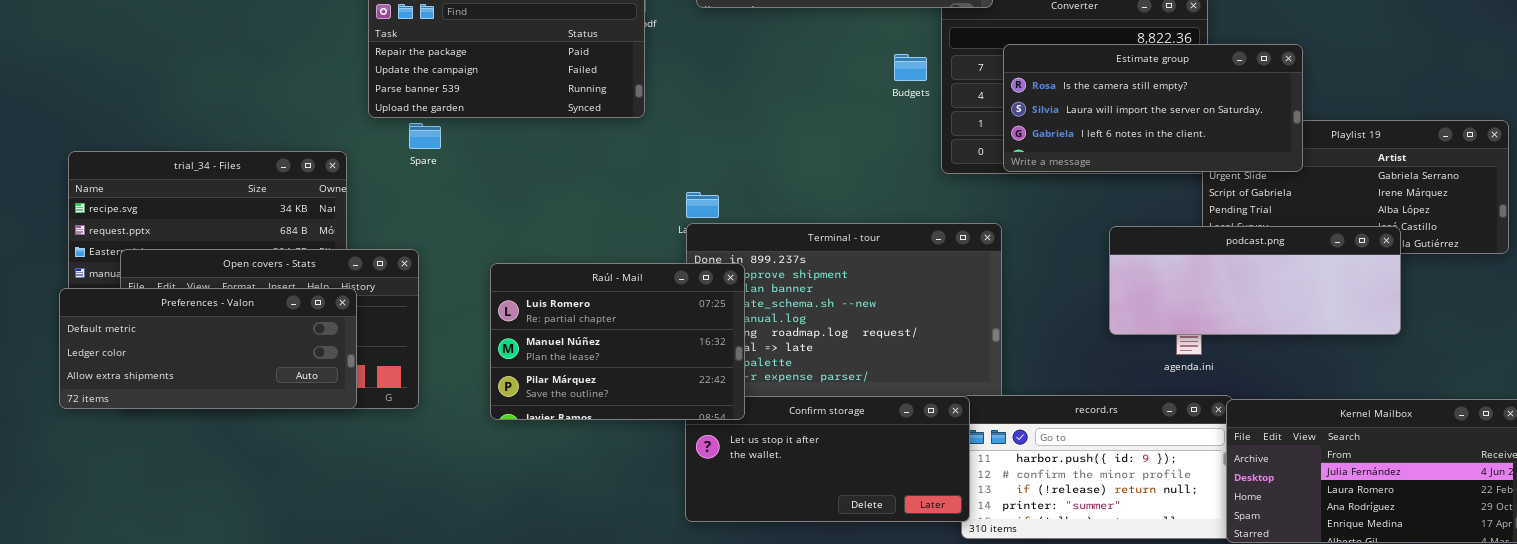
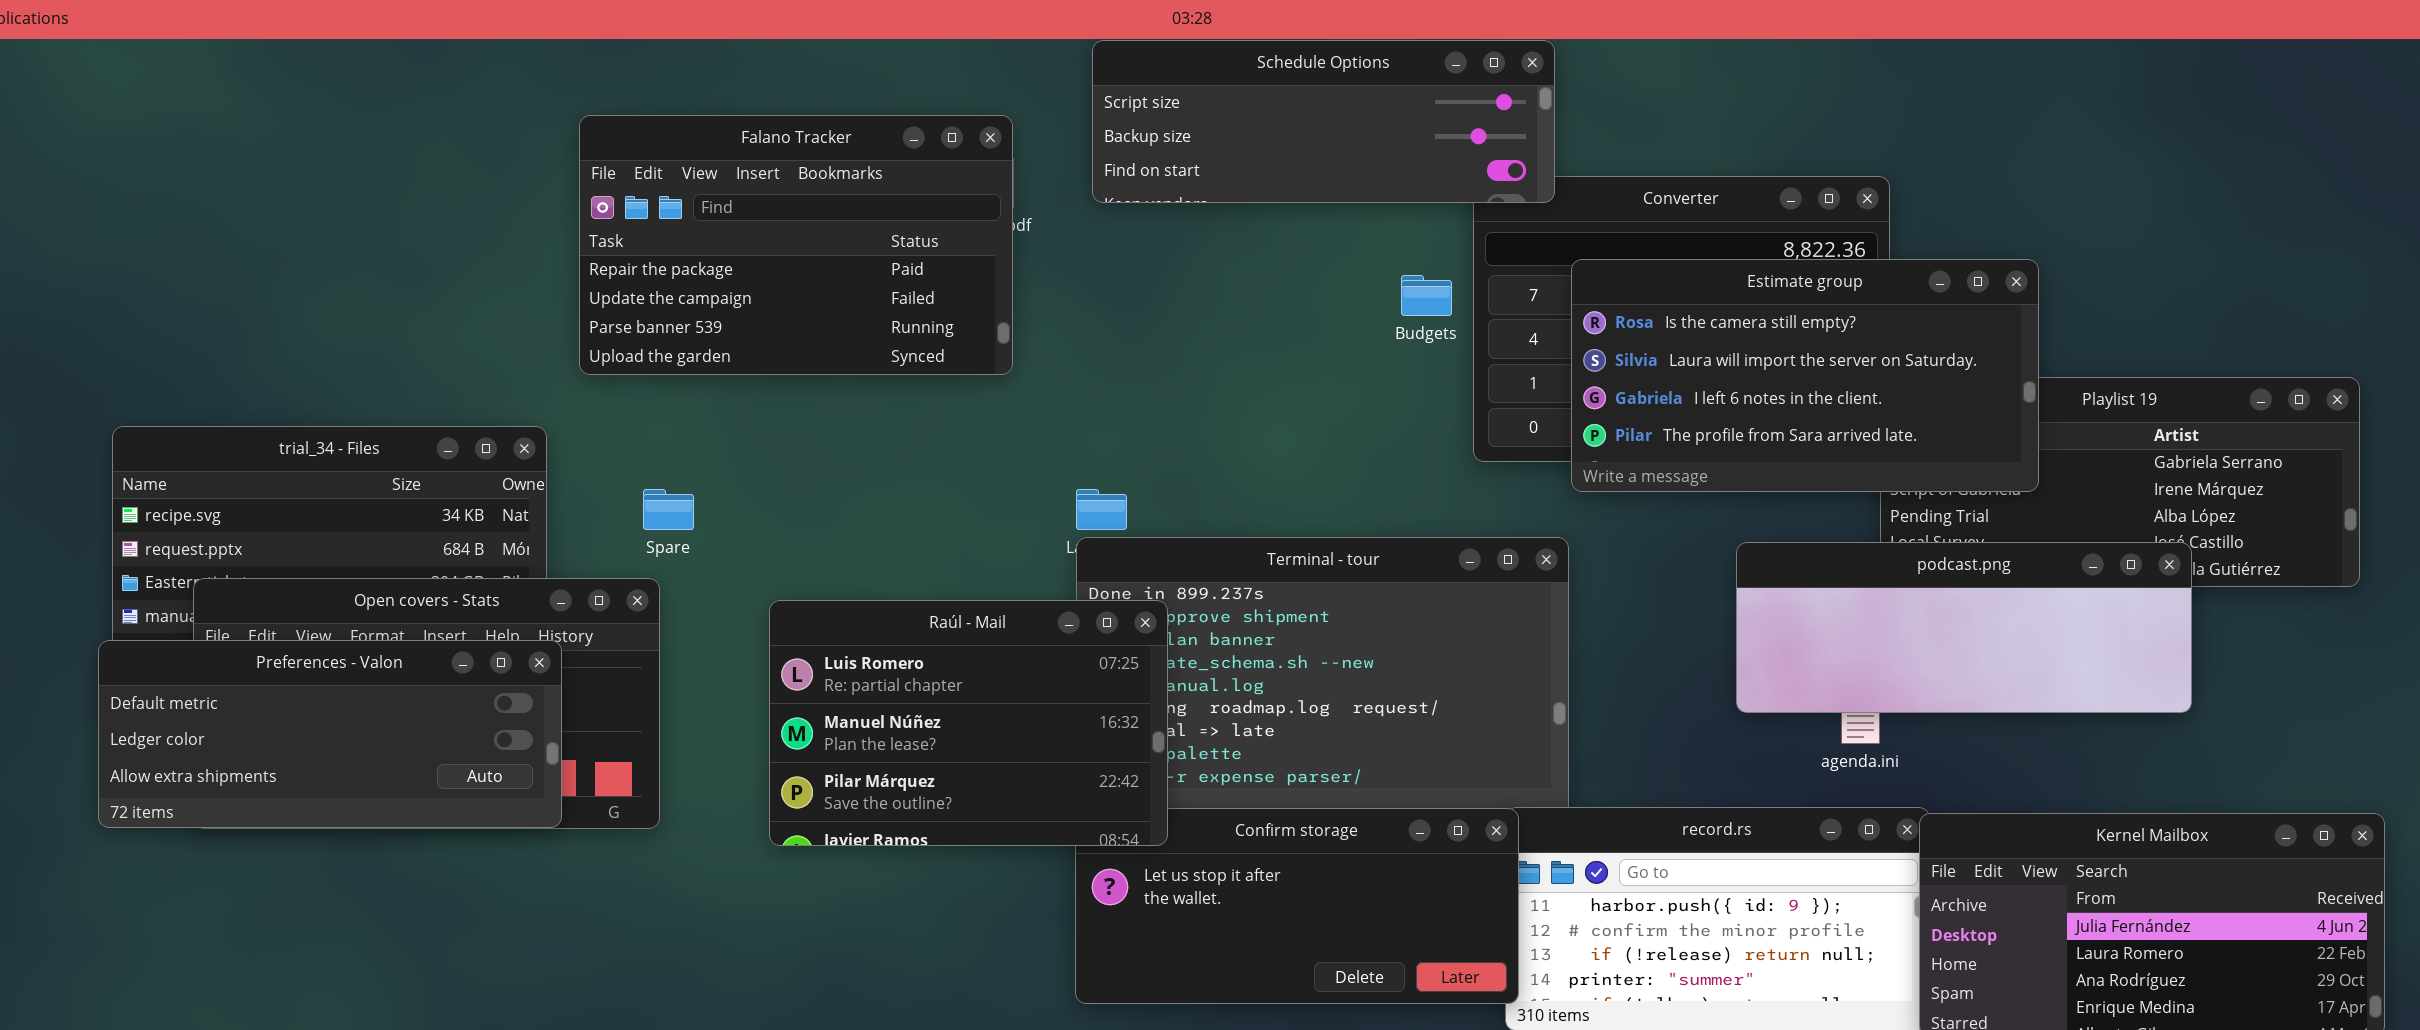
Estimate group: [1003,44,1303,172] -> [1571,259,2039,492], resized
Spare: [409,123,441,149] -> [643,489,694,530], moved

